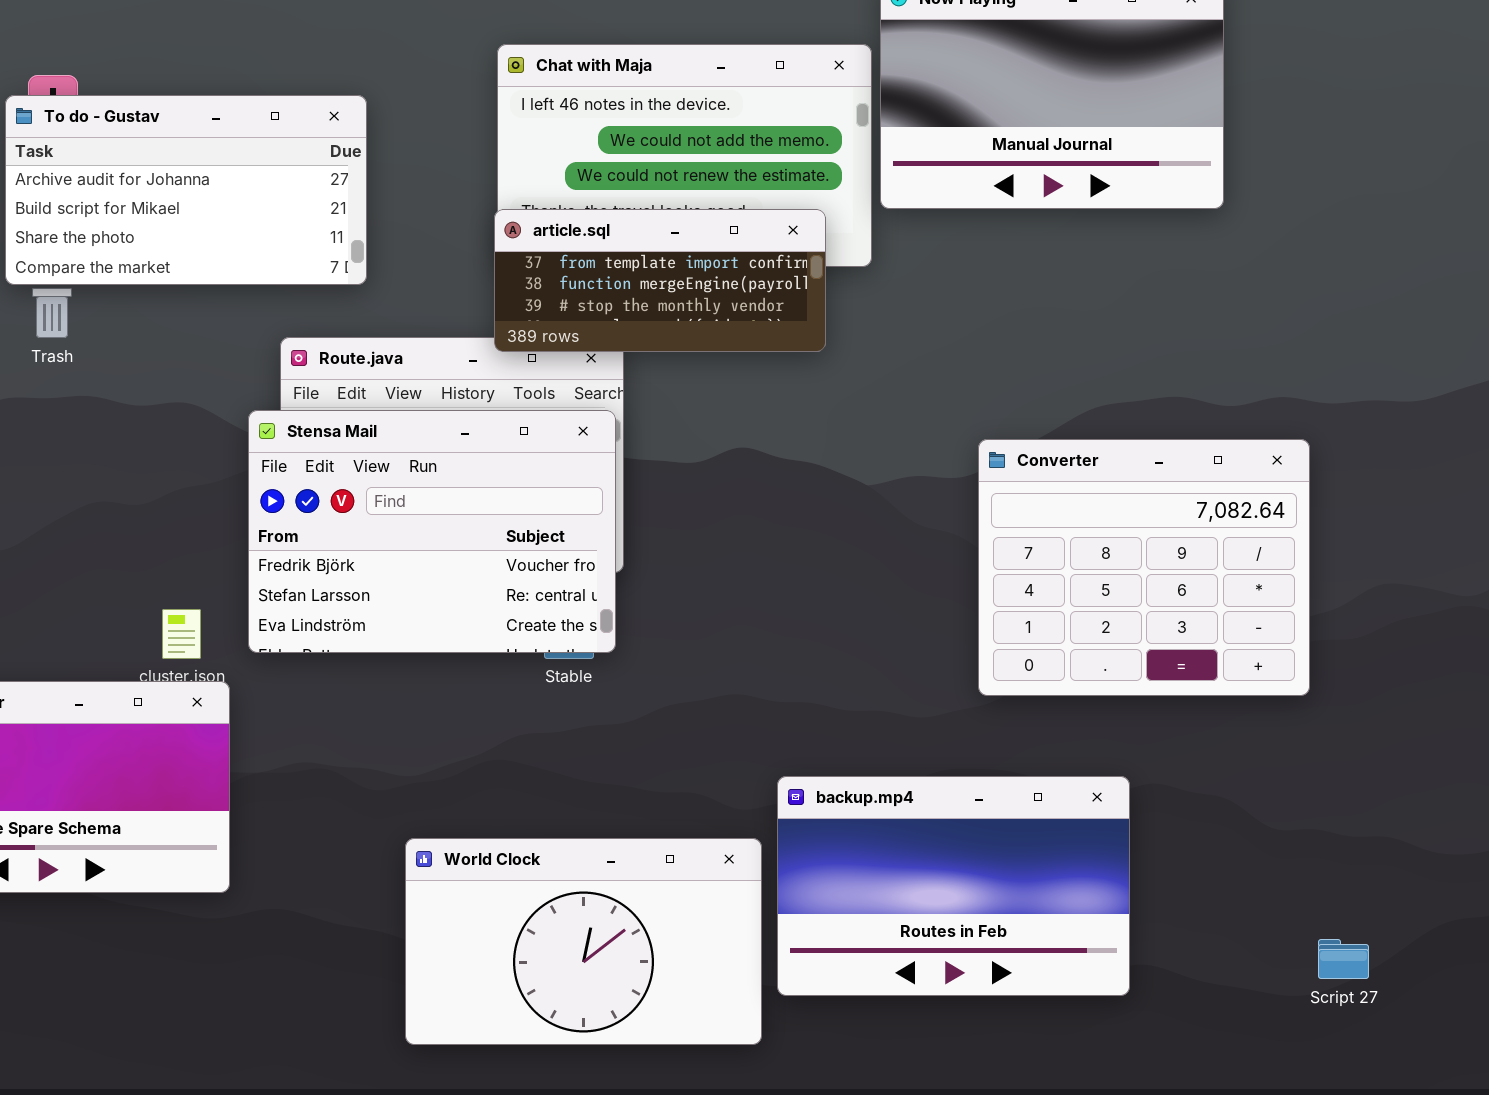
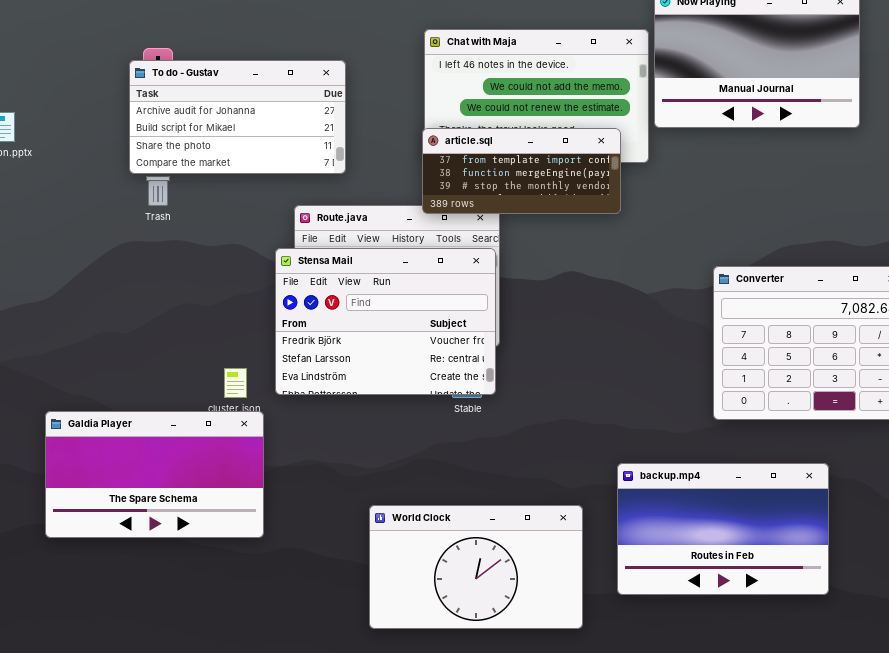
backup.mp4: [777,776,1130,996] -> [617,463,829,595], moved

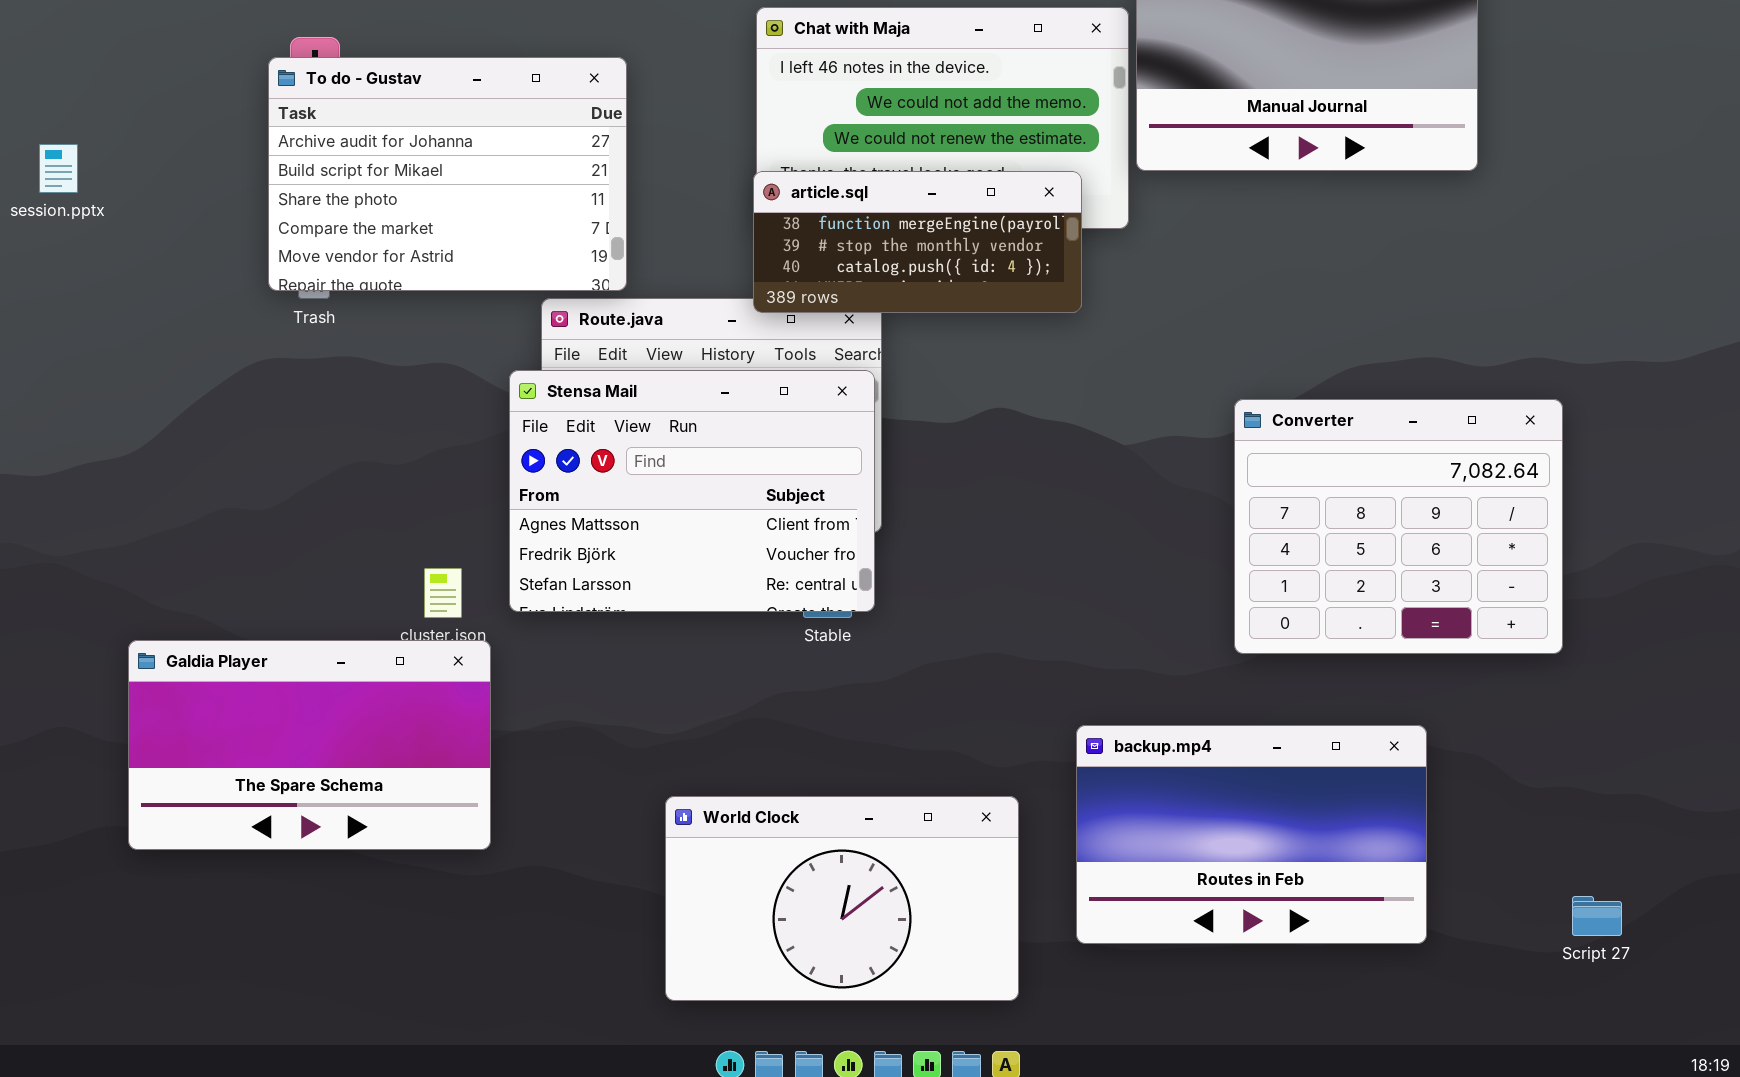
To do - Gustav: [129,60,346,174] -> [268,57,627,291], resized
article.sql: [422,128,621,214] -> [753,171,1082,313], scrolled down 1 row
Stensa Mail: [275,248,496,395] -> [509,370,875,612], scrolled up 1 row

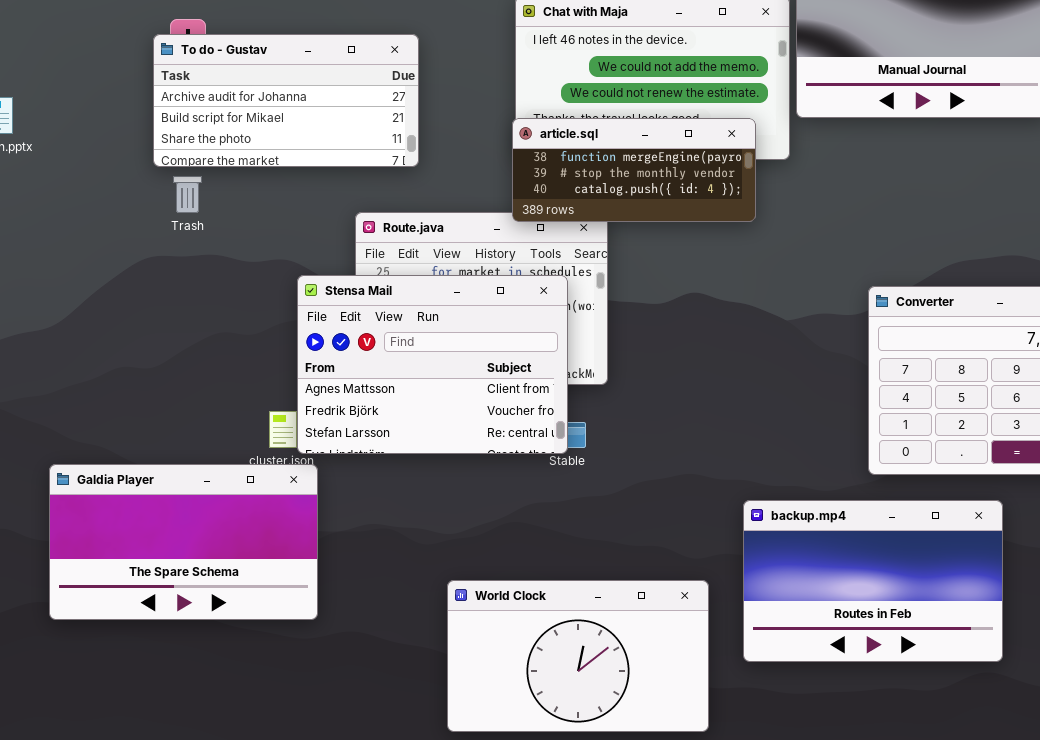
To do - Gustav: [268,57,627,291] -> [153,34,419,167], resized
Stensa Mail: [509,370,875,612] -> [297,275,568,454], moved
backup.mp4: [1076,725,1427,944] -> [743,500,1003,662], moved

